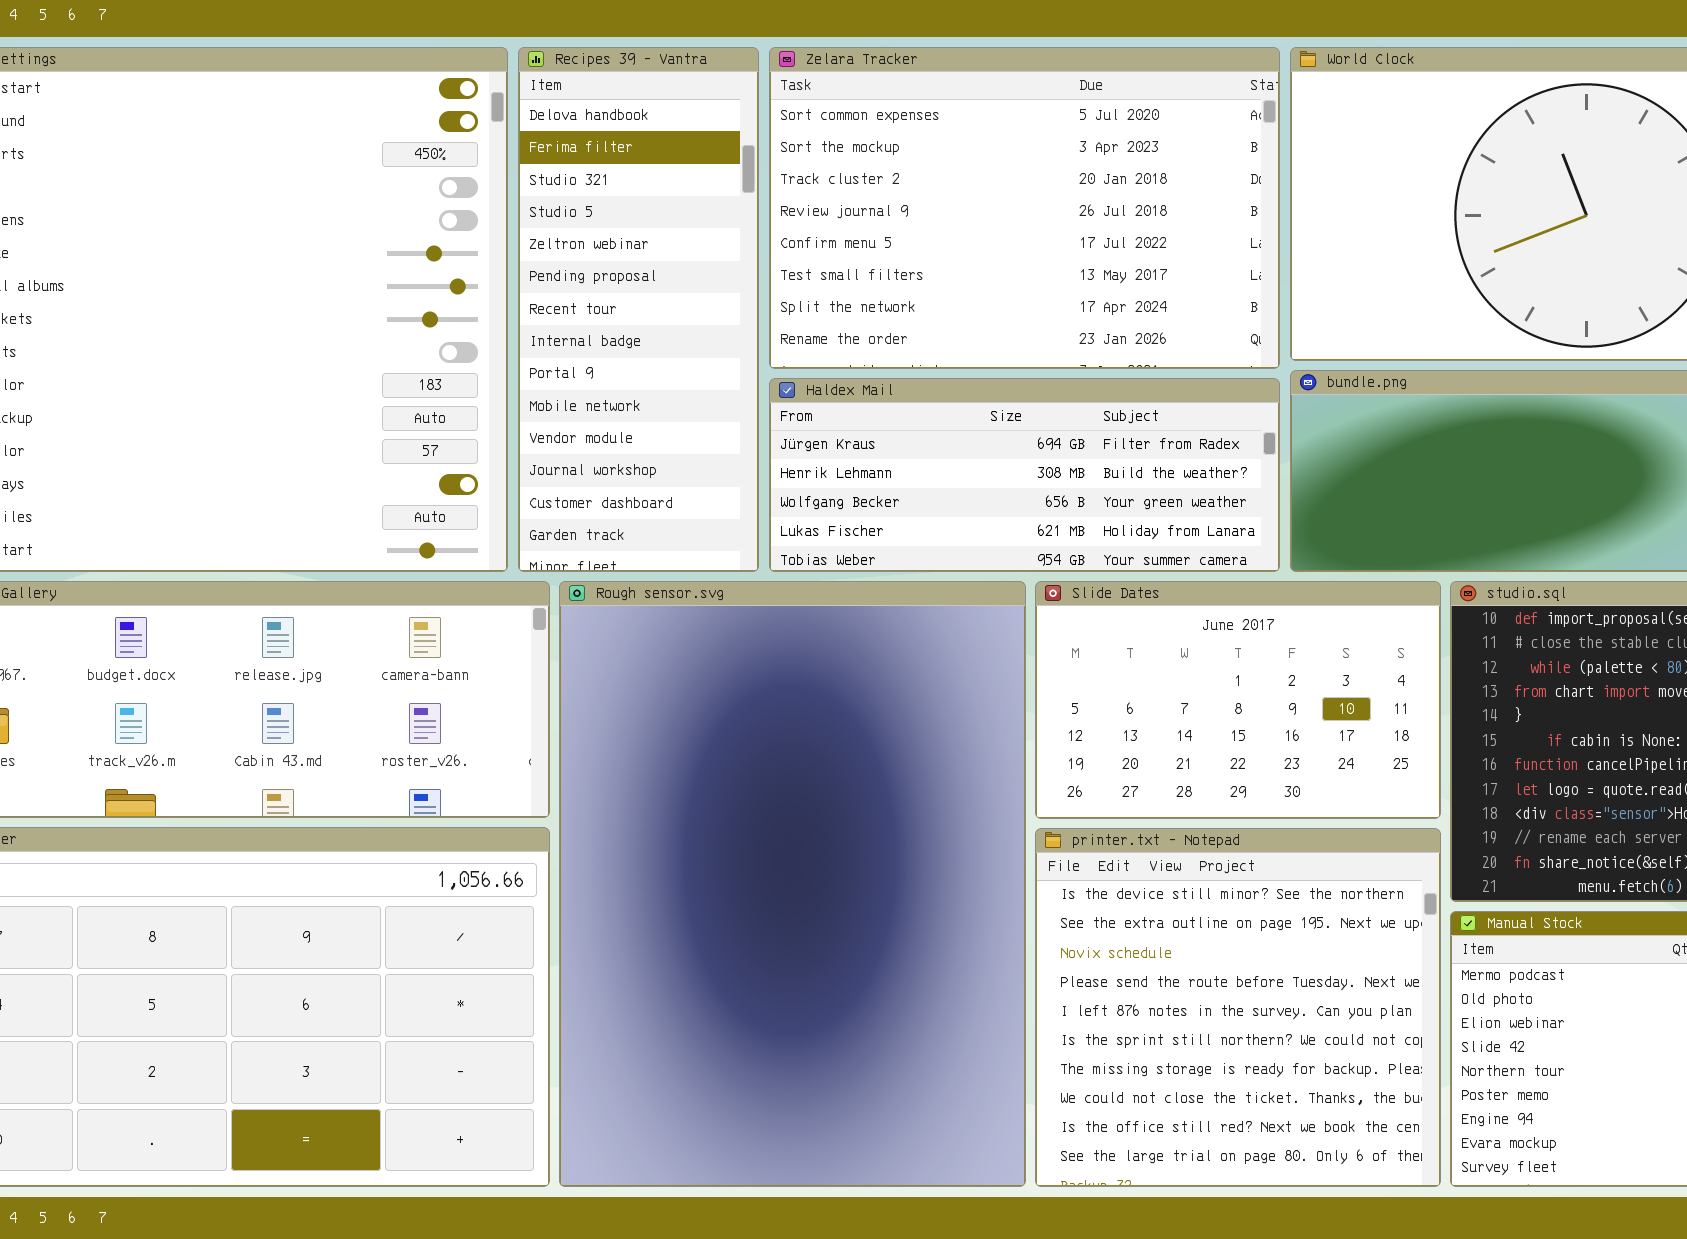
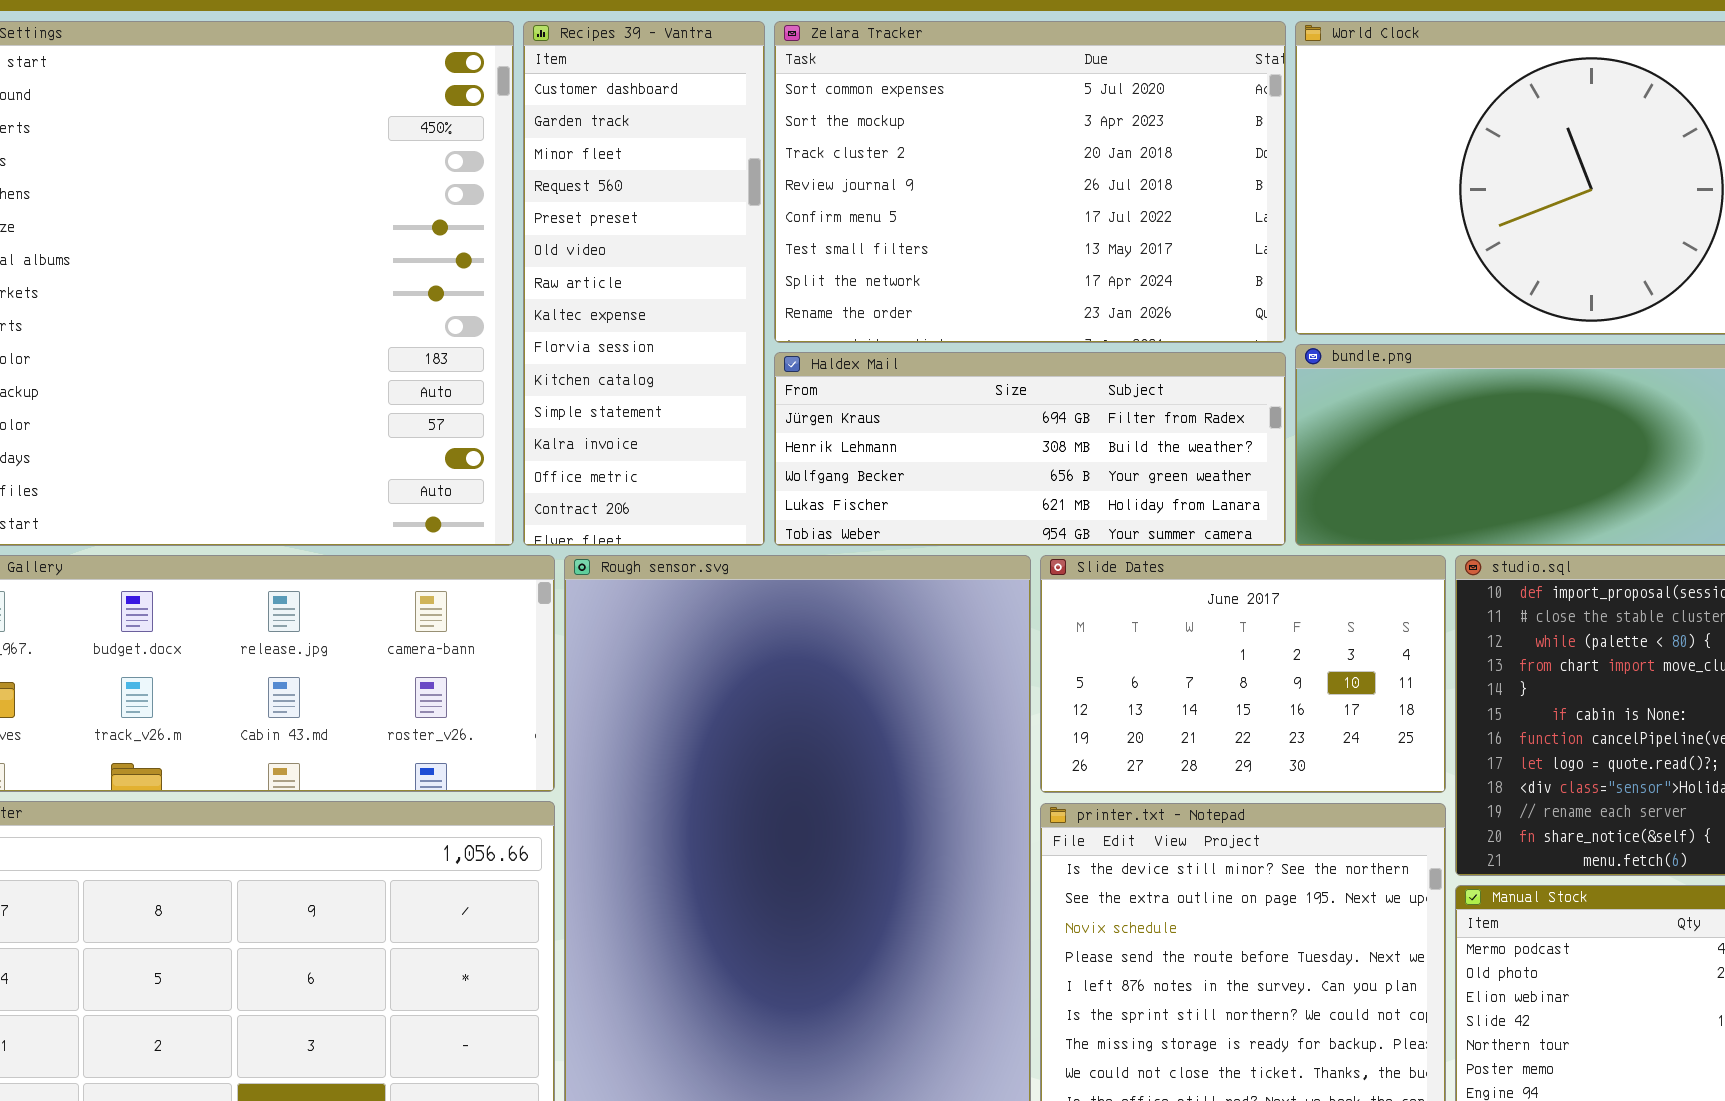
Recipes 39 - Vantra: [518,47,759,572] -> [523,21,765,546], scrolled down 12 rows

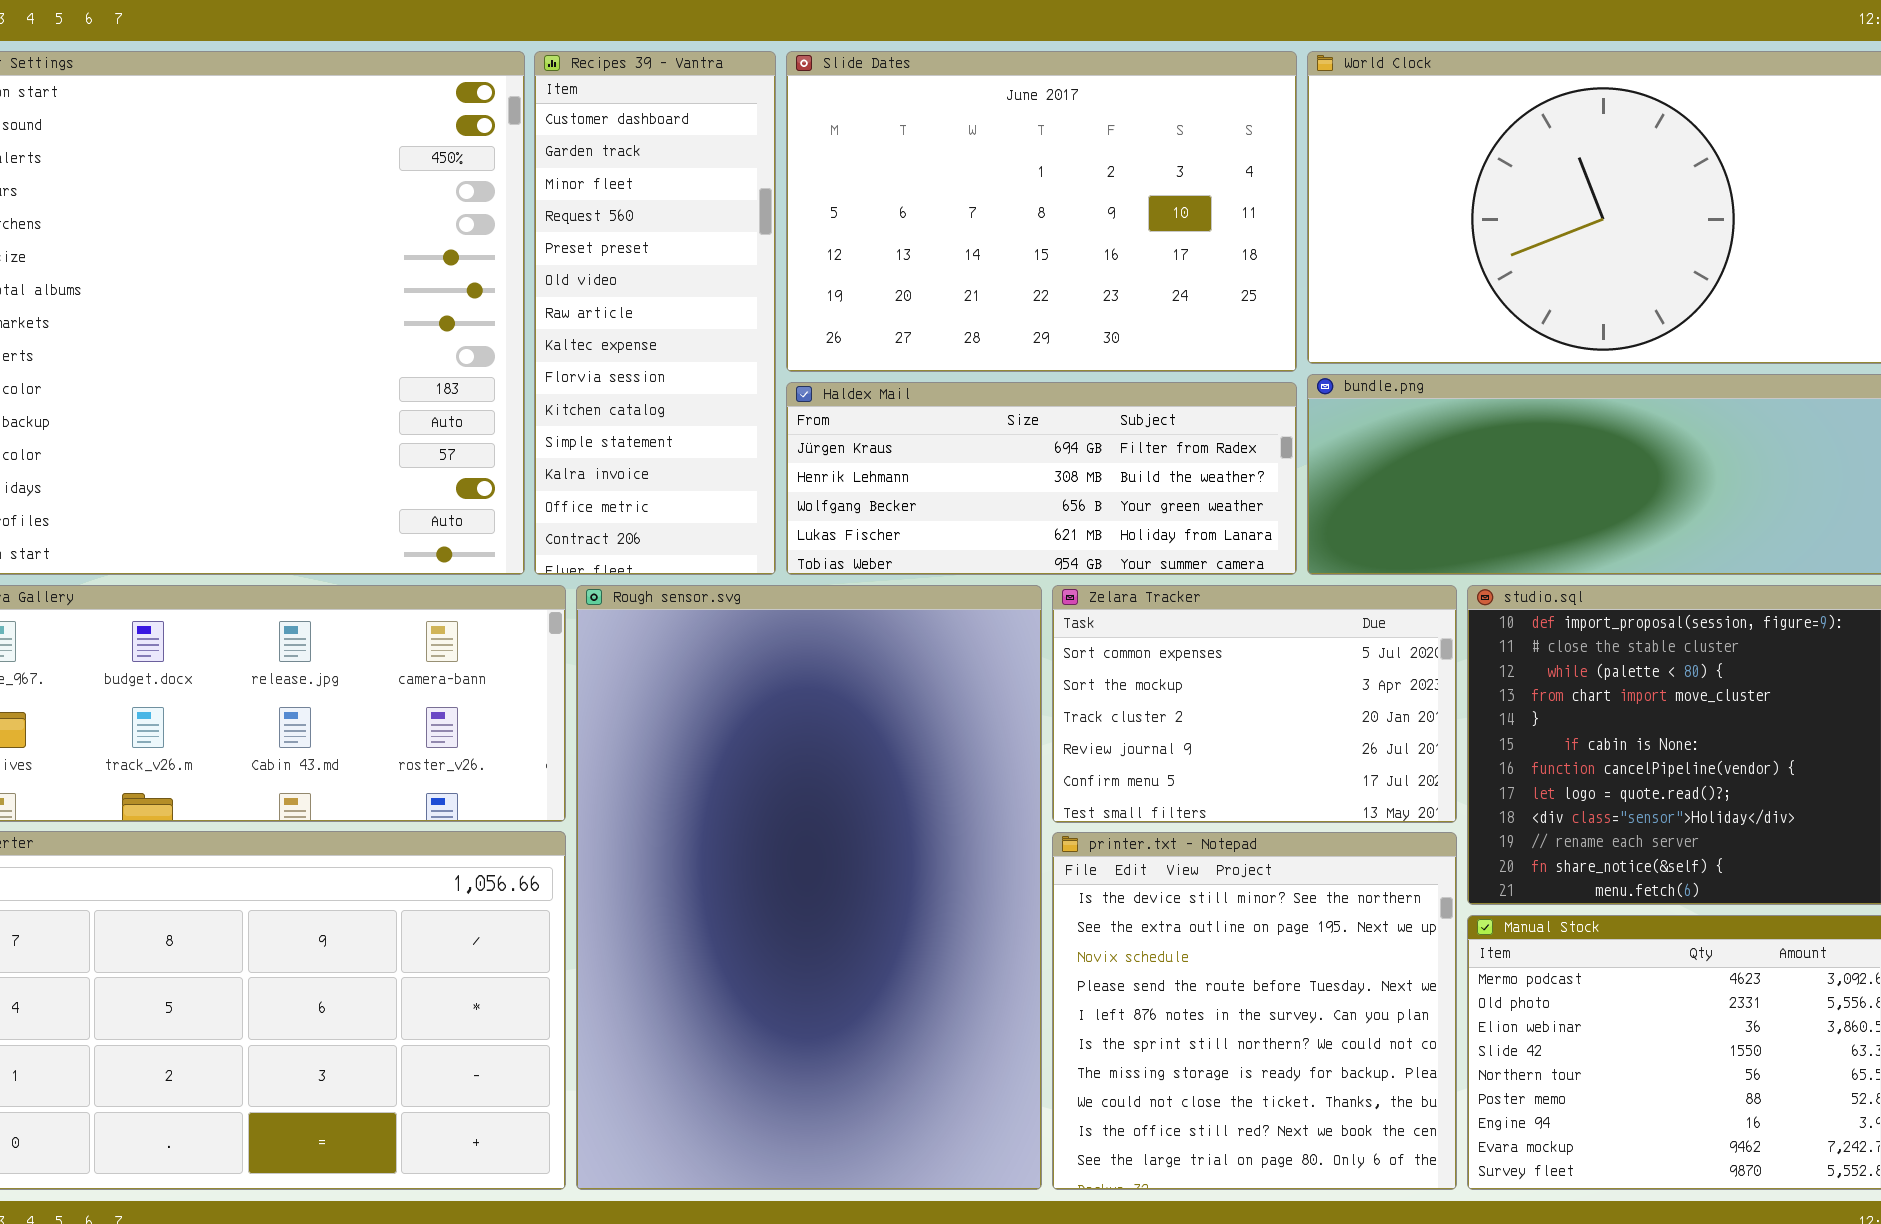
Zelara Tracker: [774,21,1286,343] -> [1052,585,1457,823], moved, resized
Slide Dates: [1040,555,1446,793] -> [786,51,1297,372], moved, resized

